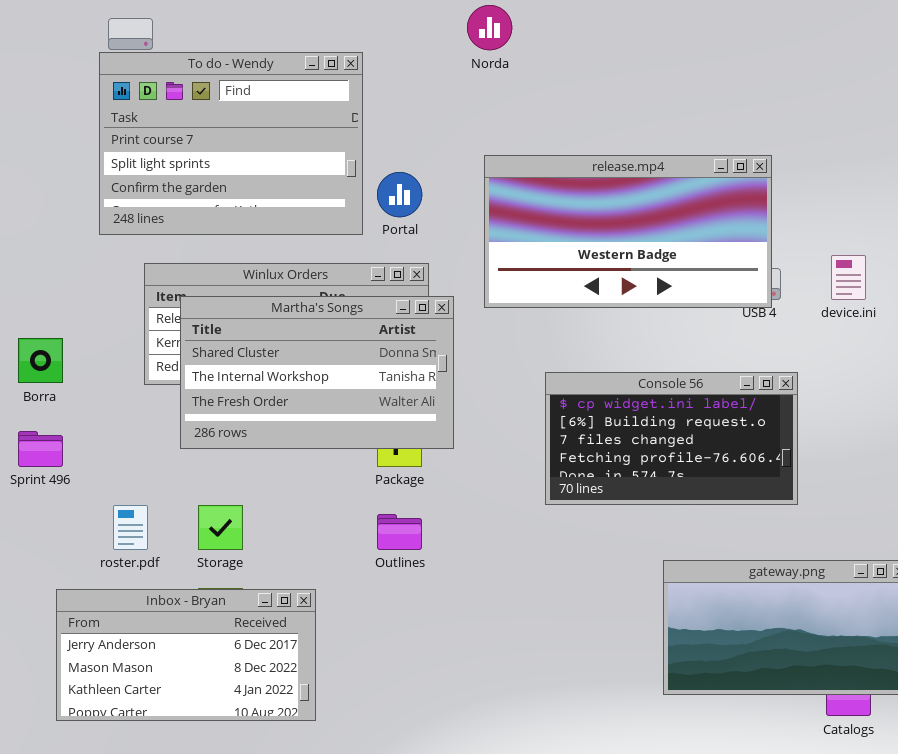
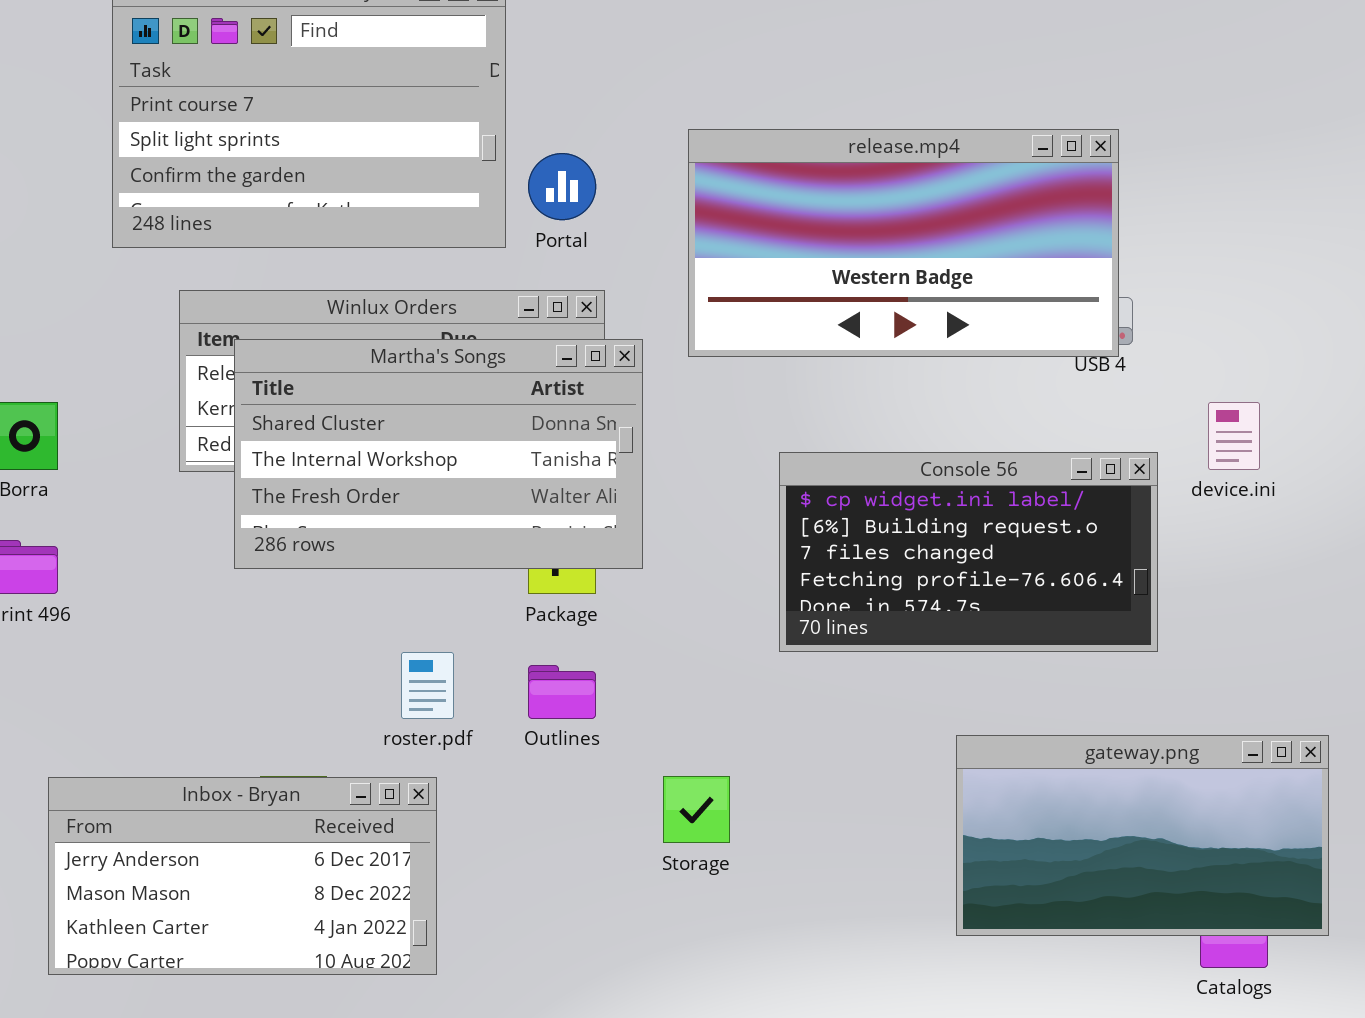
device.ini: [831,255,866,300] -> [1208,402,1260,470], moved
roster.pdf: [113,505,148,550] -> [401,652,454,719], moved
Storage: [198,505,243,550] -> [663,776,730,843], moved

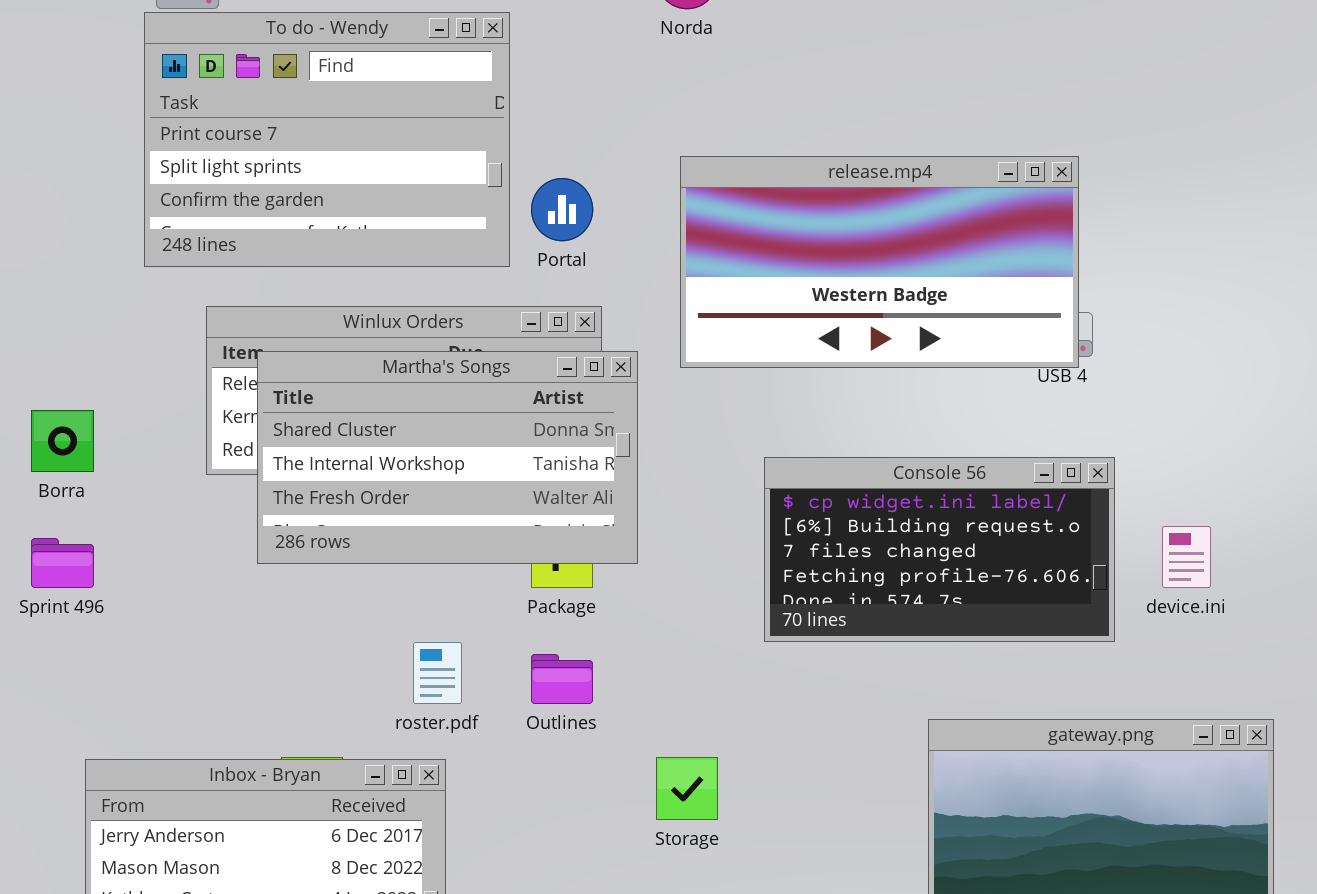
device.ini: [1208,402,1260,470] -> [1162,526,1211,588], moved

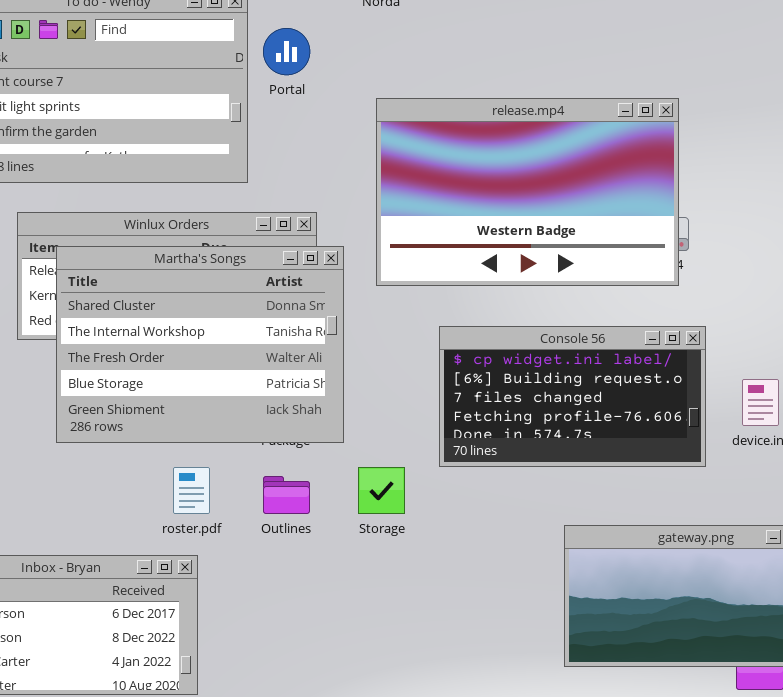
release.mp4: [680,156,1079,368] -> [376,98,679,286], resized
Portal: [531,178,593,241] -> [263,28,310,75], moved
Martha's Songs: [257,351,638,564] -> [56,246,344,443], resized
Storage: [656,757,718,820] -> [358,467,405,514], moved

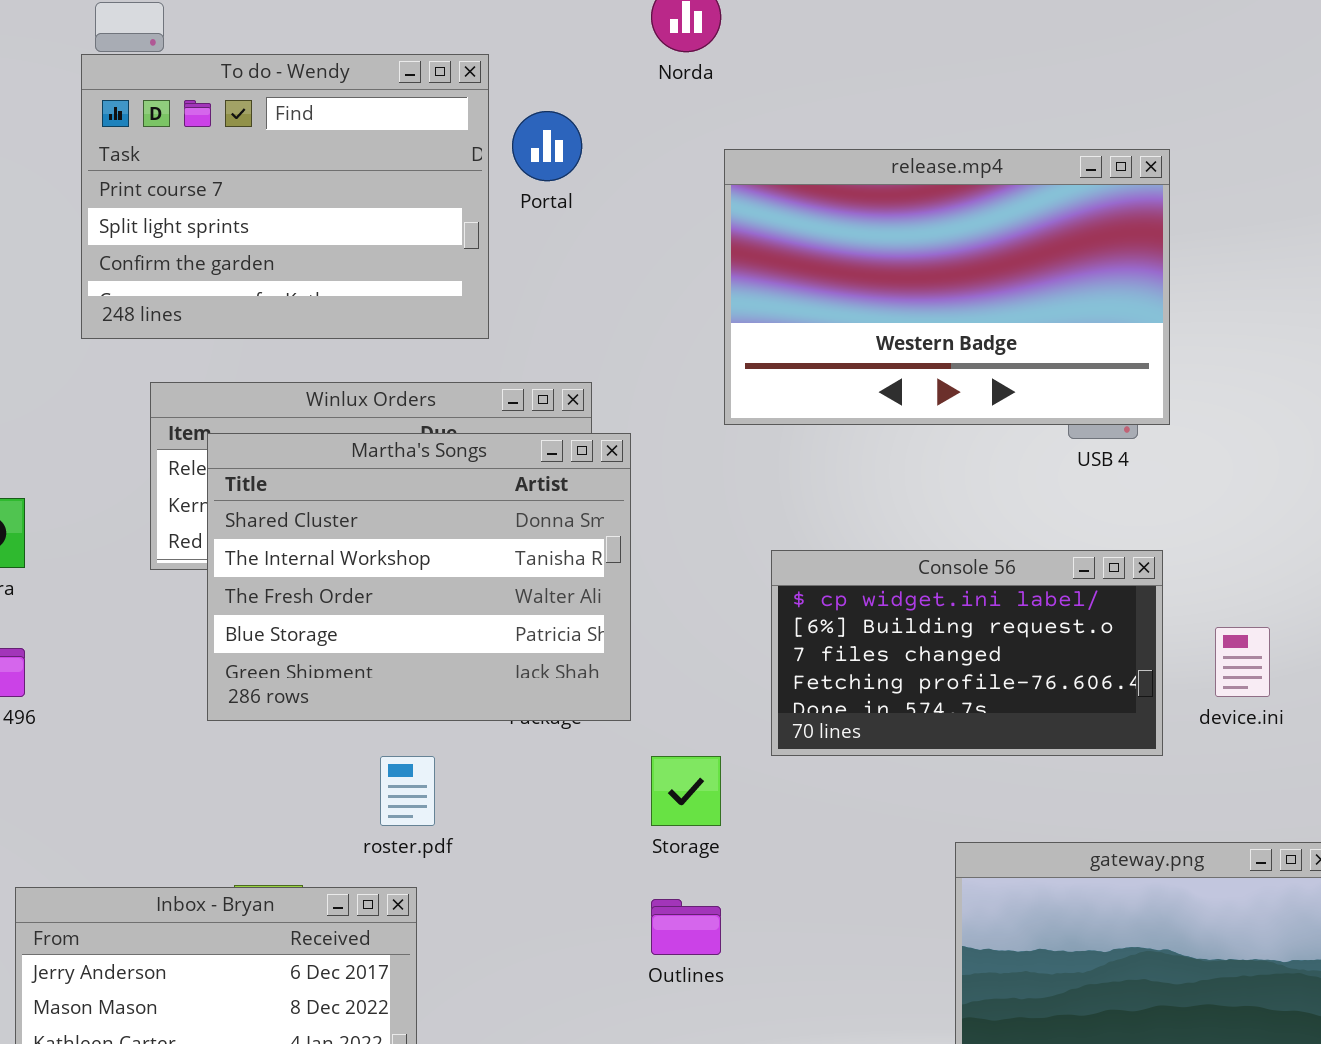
release.mp4: [376,98,679,286] -> [724,149,1170,425], moved
Outlines: [263,476,310,514] -> [651,899,721,955], moved

